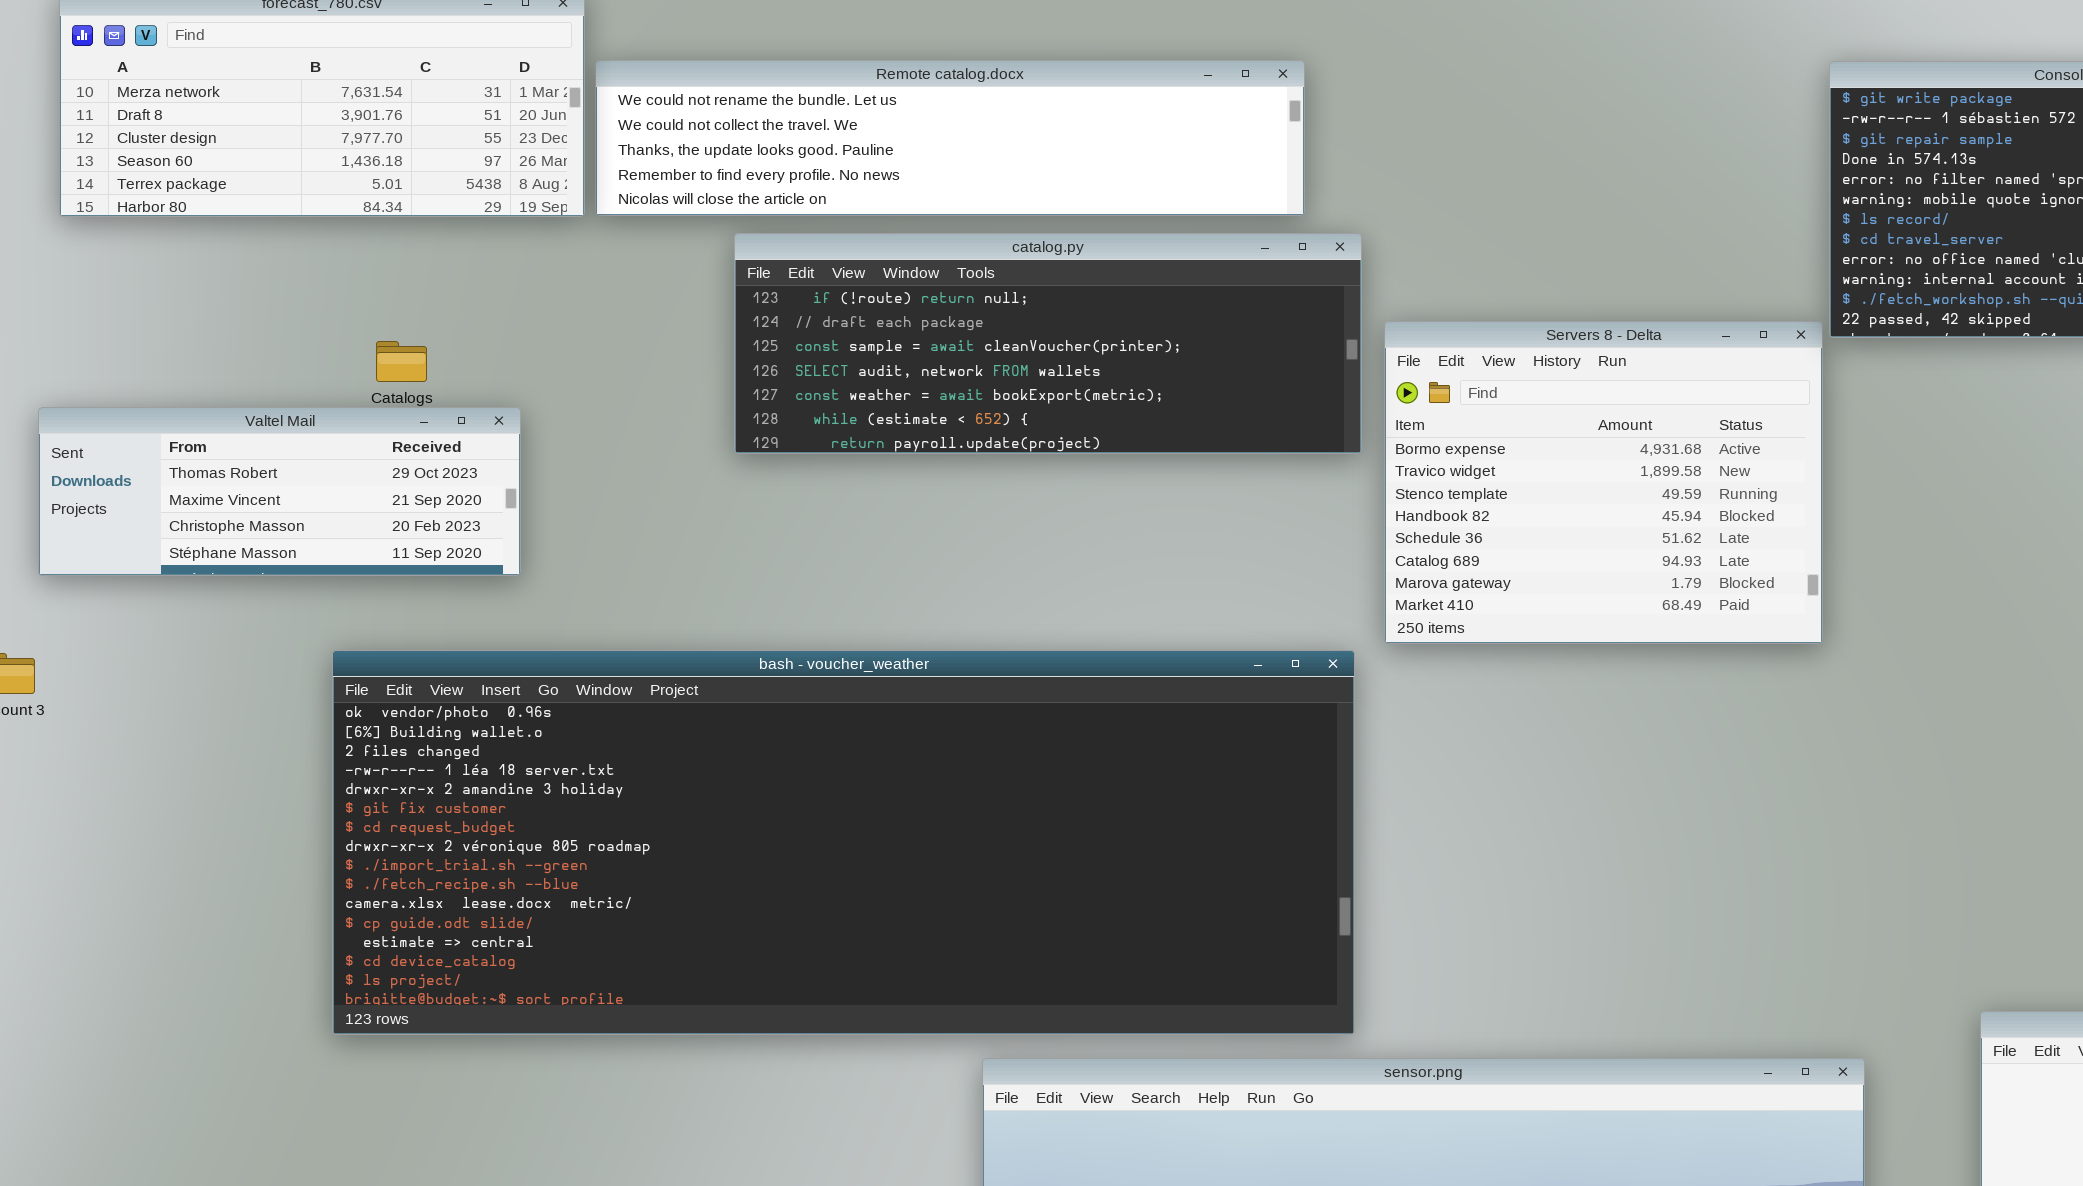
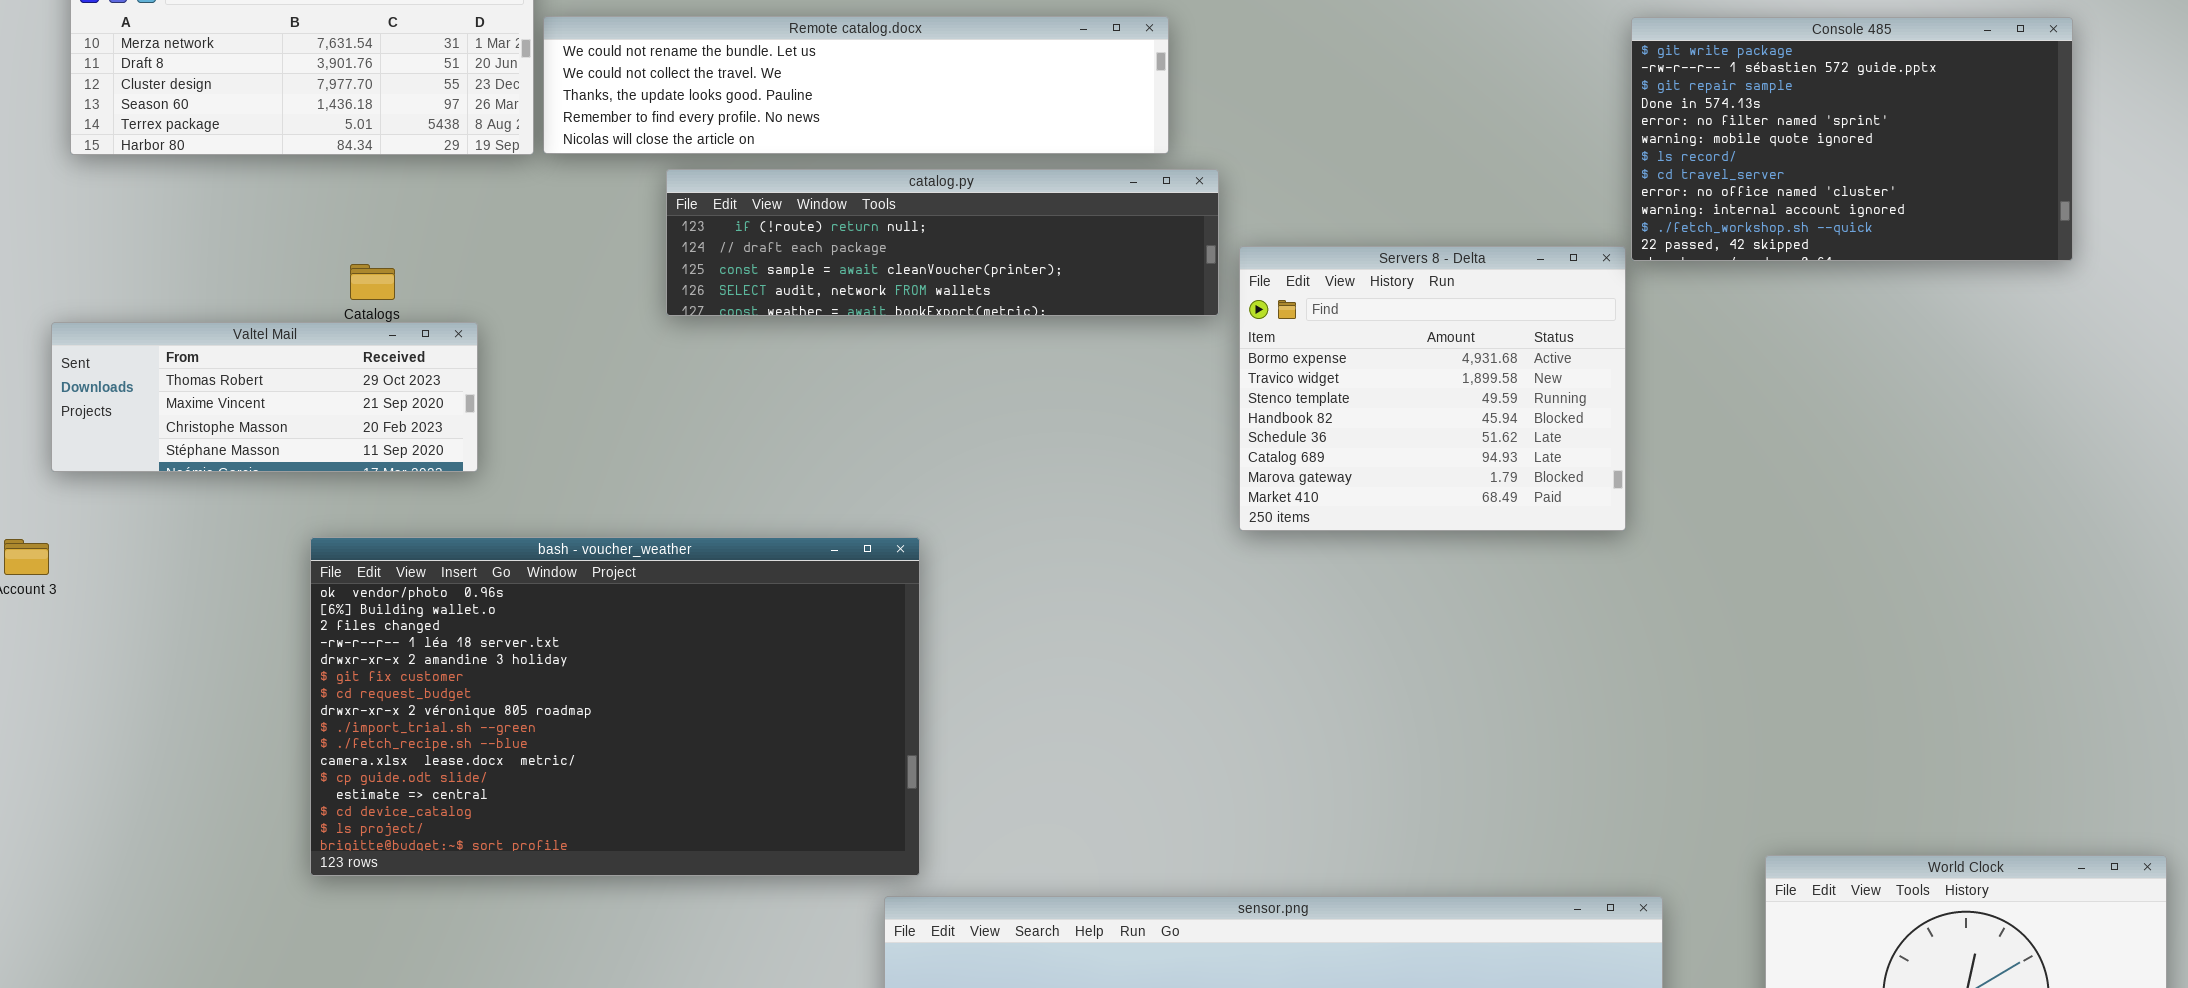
catalog.py: [734,233,1362,454] -> [666,169,1219,316], resized
bash - voucher_weather: [332,650,1355,1035] -> [310,537,920,876], resized

